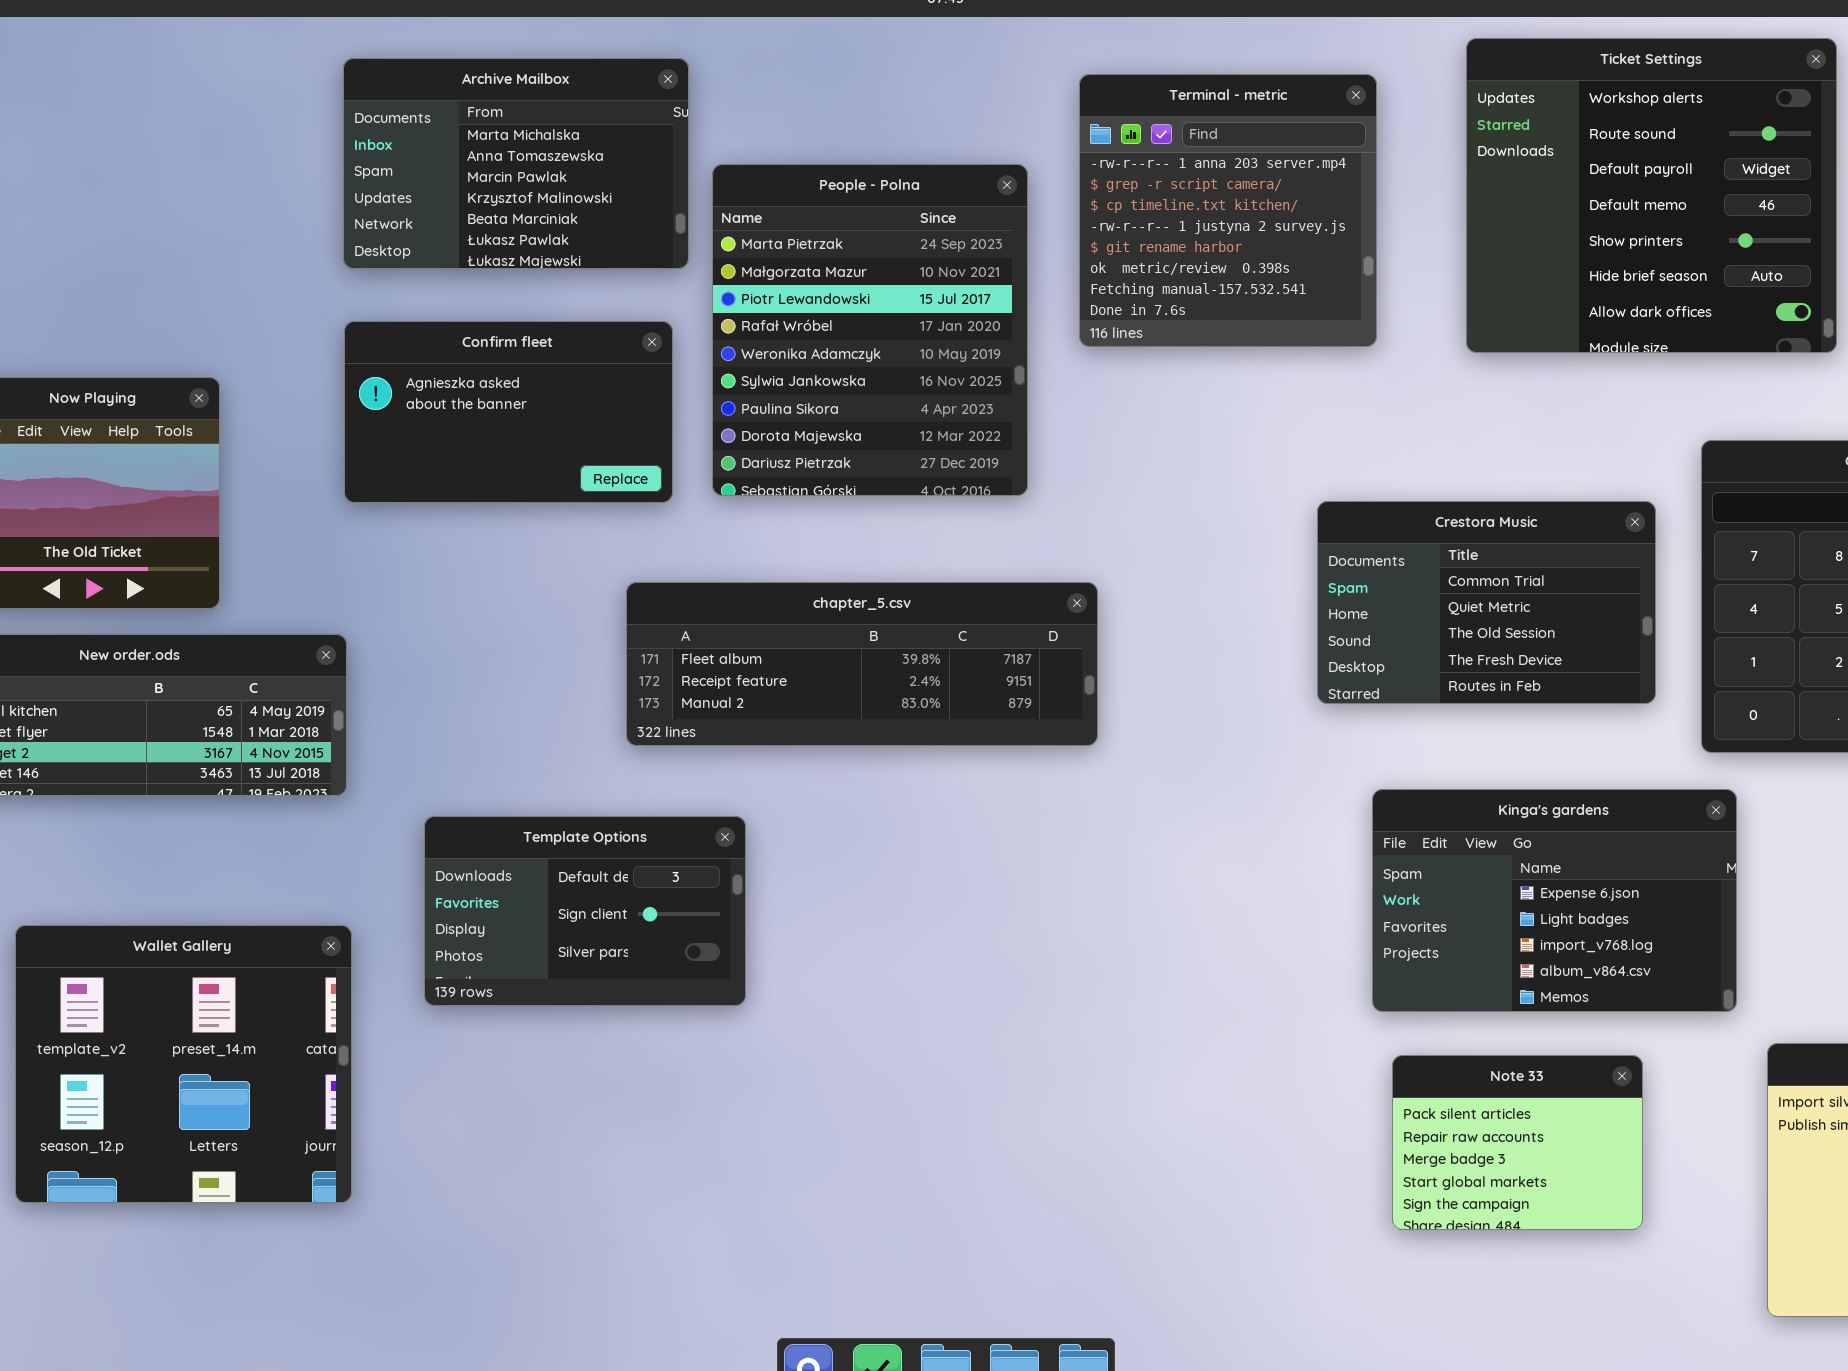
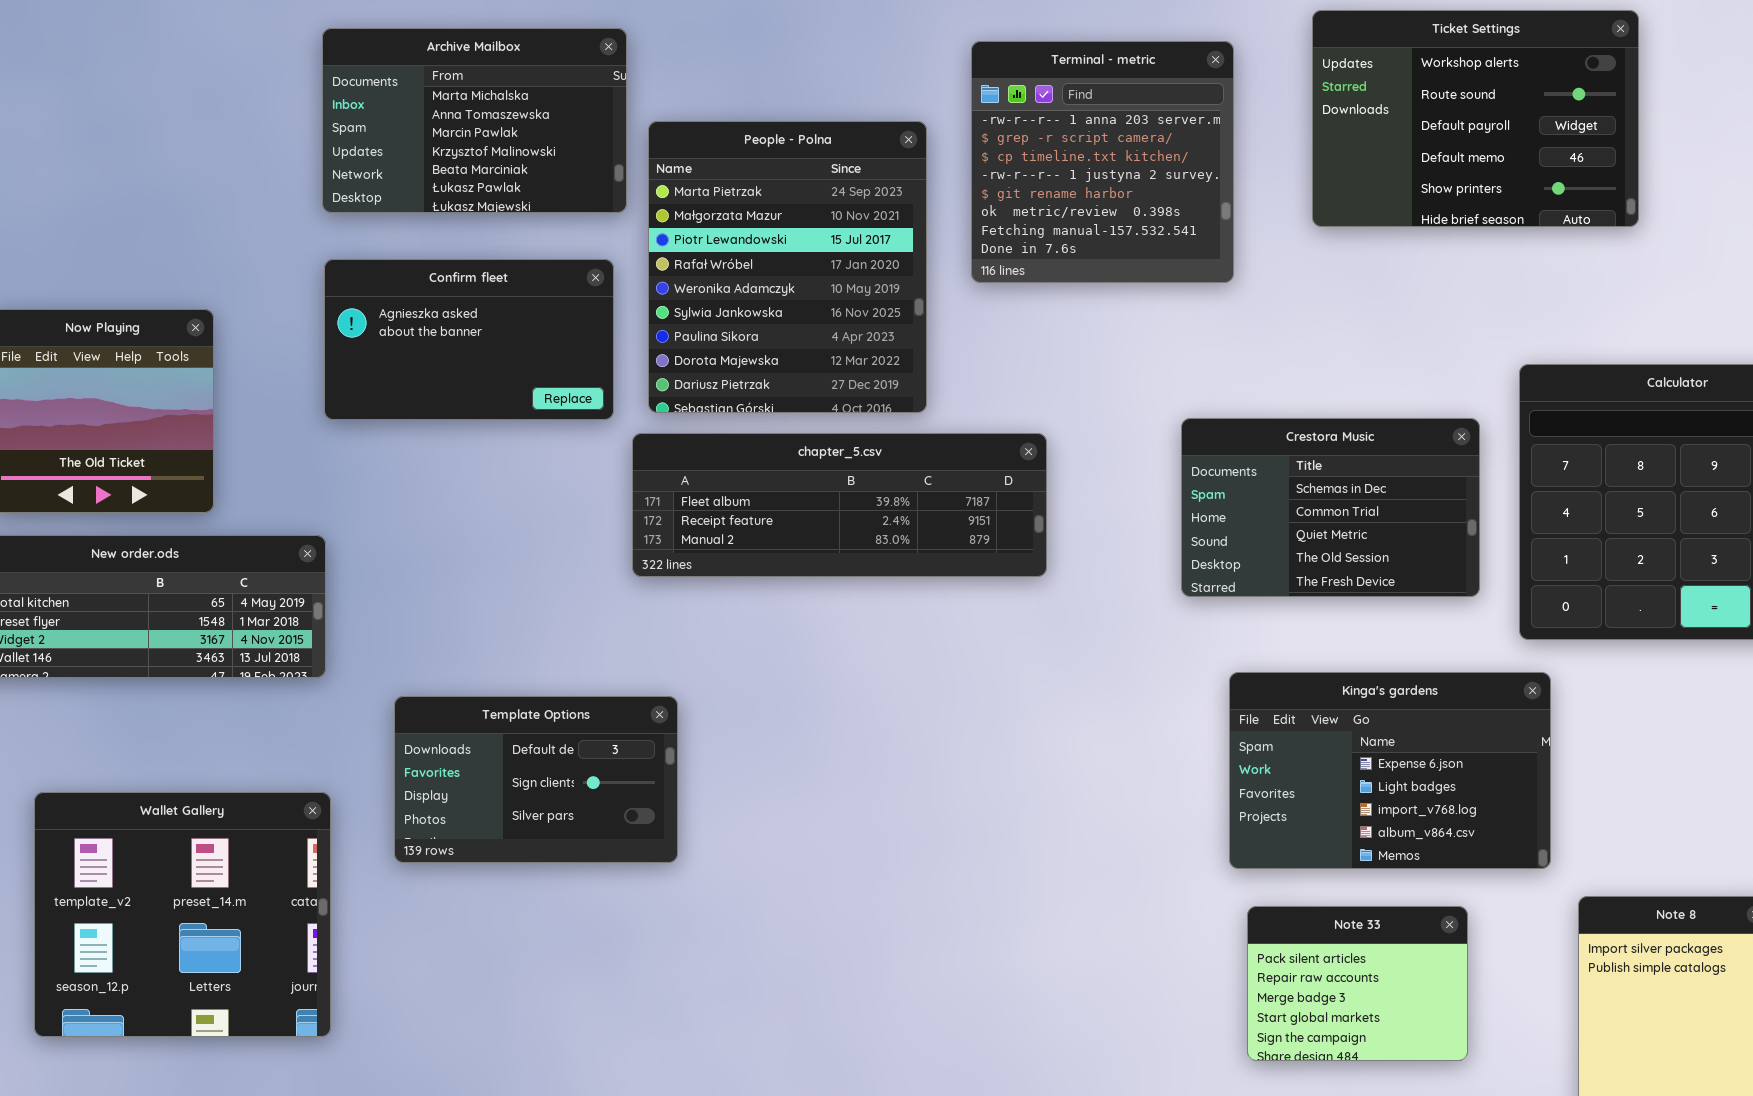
Ticket Settings: [1466,38,1837,353] -> [1312,10,1639,227], resized
Crestora Music: [1317,501,1656,704] -> [1181,418,1480,597], scrolled up 1 row
chapter_5.csv: [626,582,1098,746] -> [632,433,1047,577], moved

